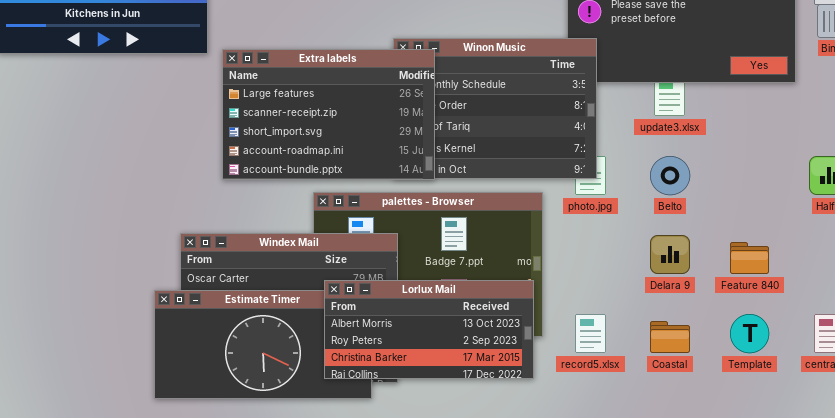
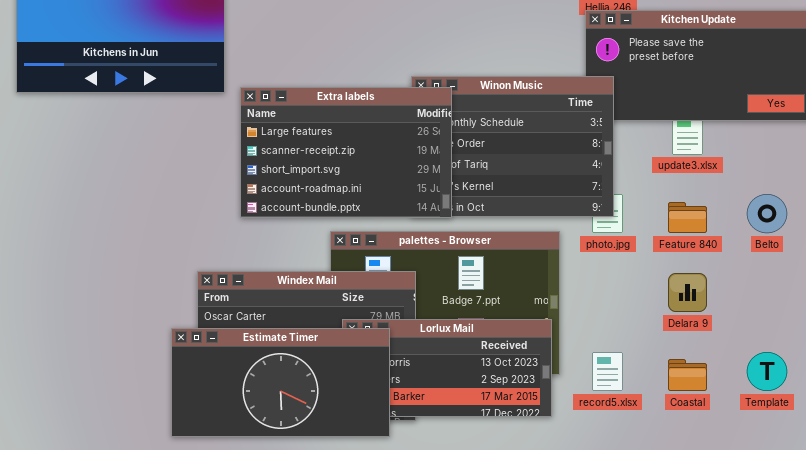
Belto: [650,156,690,195] -> [747,194,787,233], moved
Feature 840: [730,242,769,274] -> [668,202,707,233], moved
Estimate Timer: [154,290,372,399] -> [171,328,390,437], raised

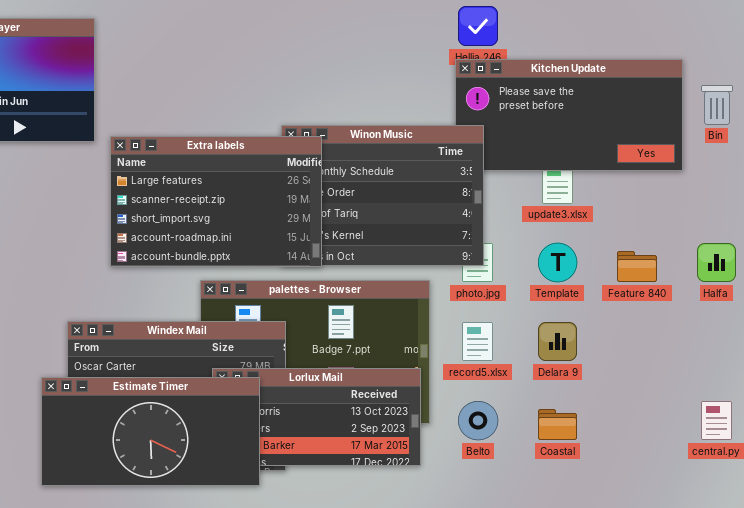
Belto: [747,194,787,233] -> [458,401,498,440], moved
Feature 840: [668,202,707,233] -> [617,251,657,282], moved
record5.xlsx: [592,352,623,391] -> [462,322,493,361], moved
Template: [747,352,787,391] -> [538,243,577,282], moved

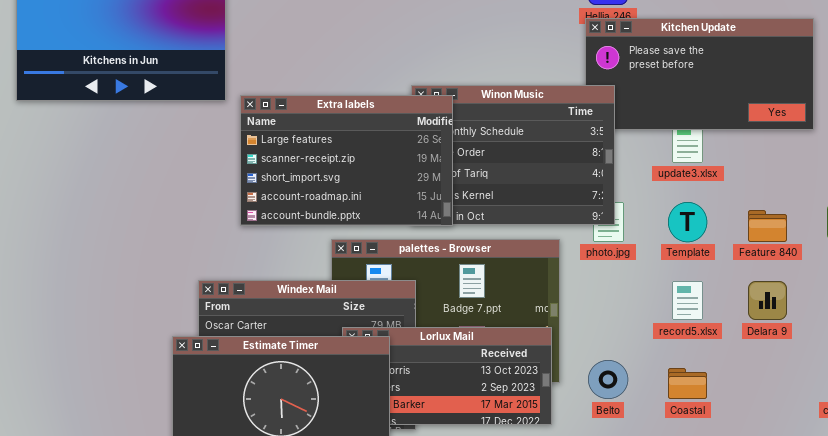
record5.xlsx: [462,322,493,361] -> [672,281,703,320], moved
Delara 9: [538,322,577,361] -> [748,281,787,320], moved

